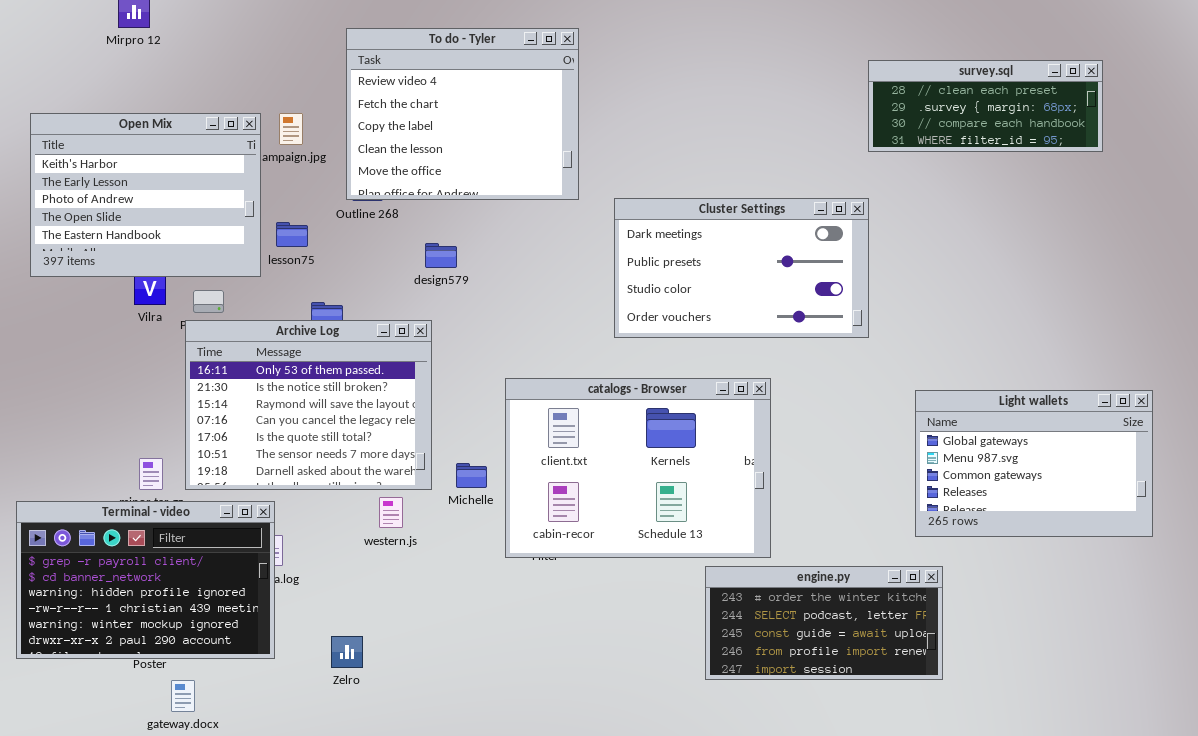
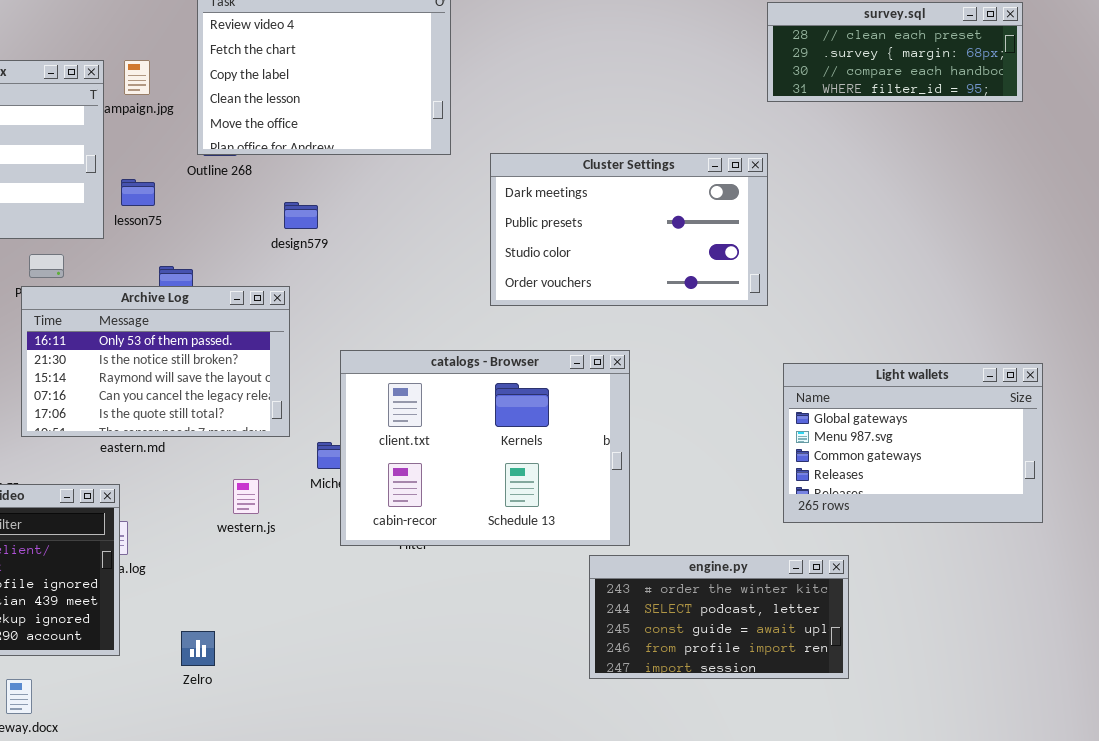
Archive Log: [185,320,432,490] -> [21,286,290,437], resized
catalogs - Browser: [505,378,771,558] -> [340,350,630,546], moved
Light wallets: [915,390,1153,537] -> [783,363,1043,523], moved

